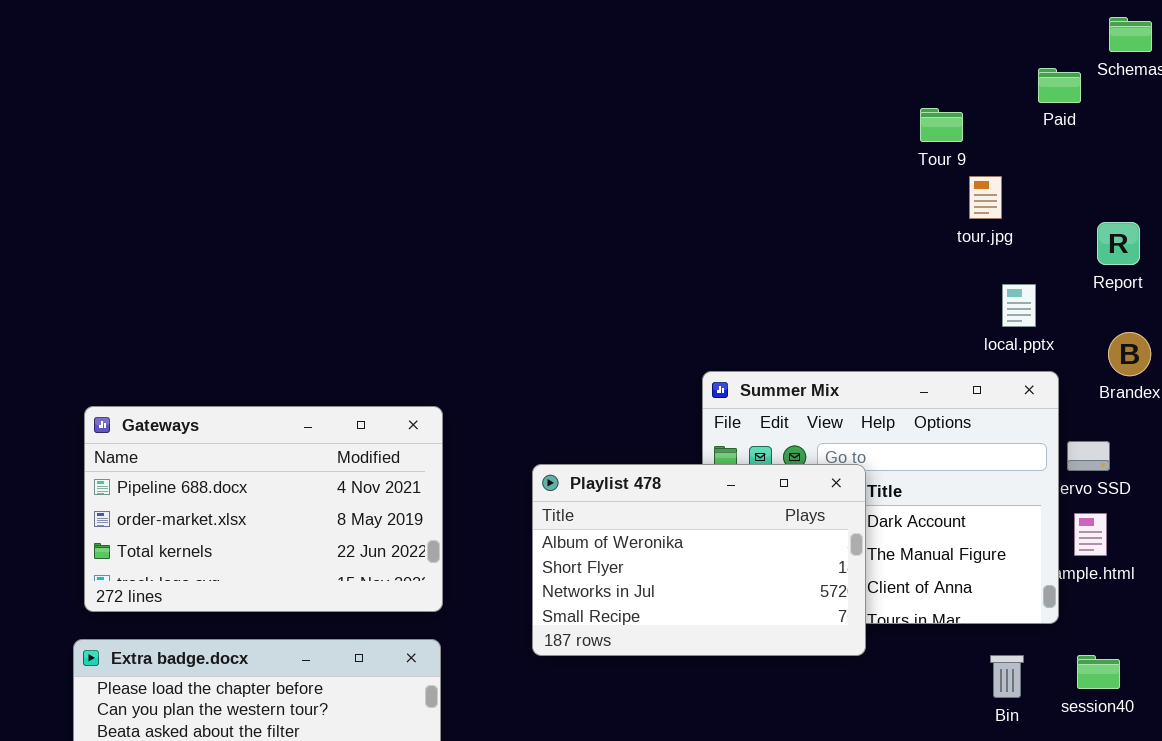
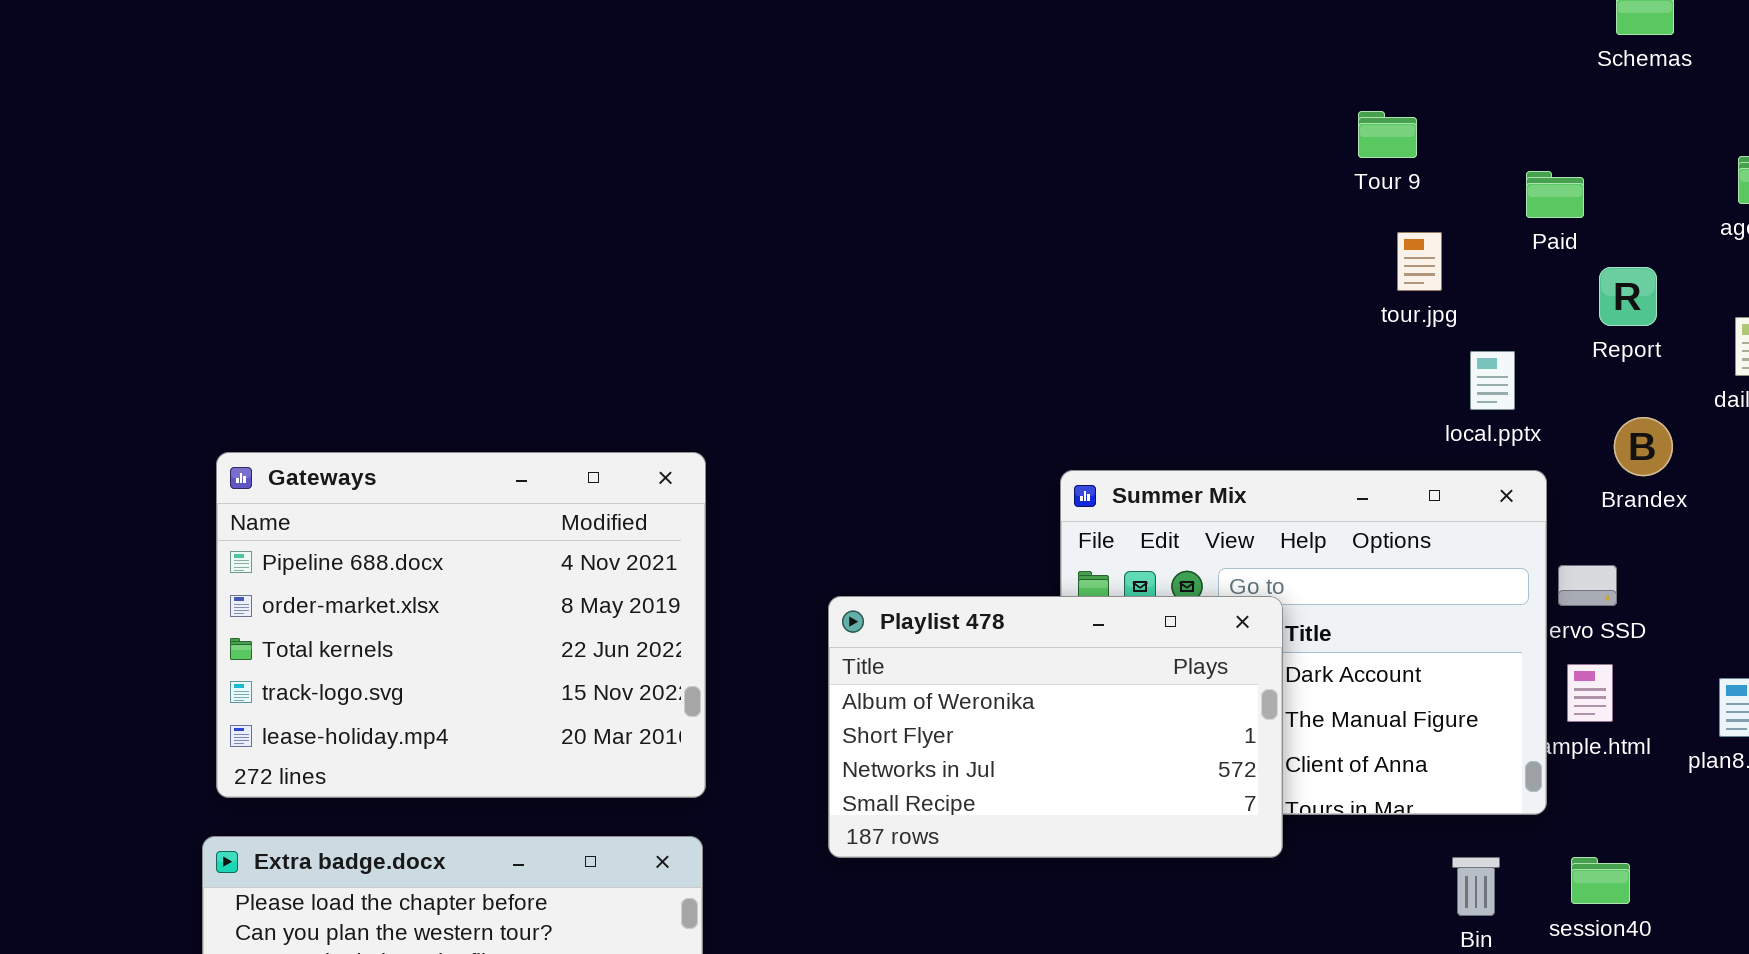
Paid: [1038,68,1081,103] -> [1526,171,1584,218], moved
tour.jpg: [969,176,1002,219] -> [1397,232,1442,291], moved
Gateways: [84,406,443,612] -> [216,452,706,798], resized

